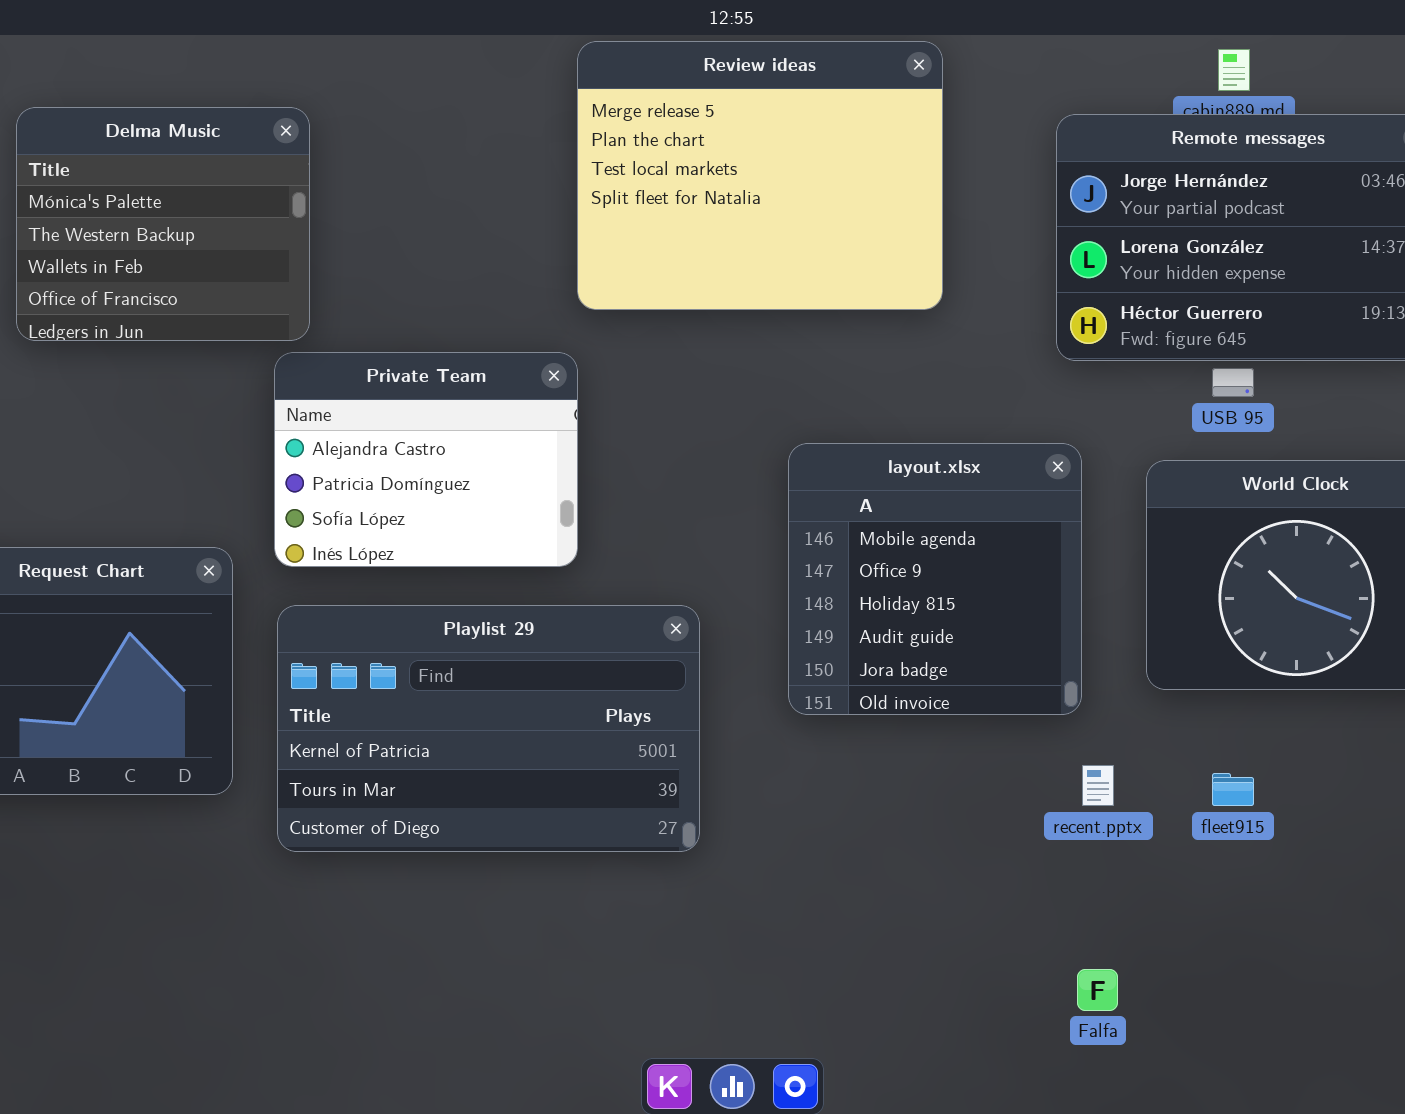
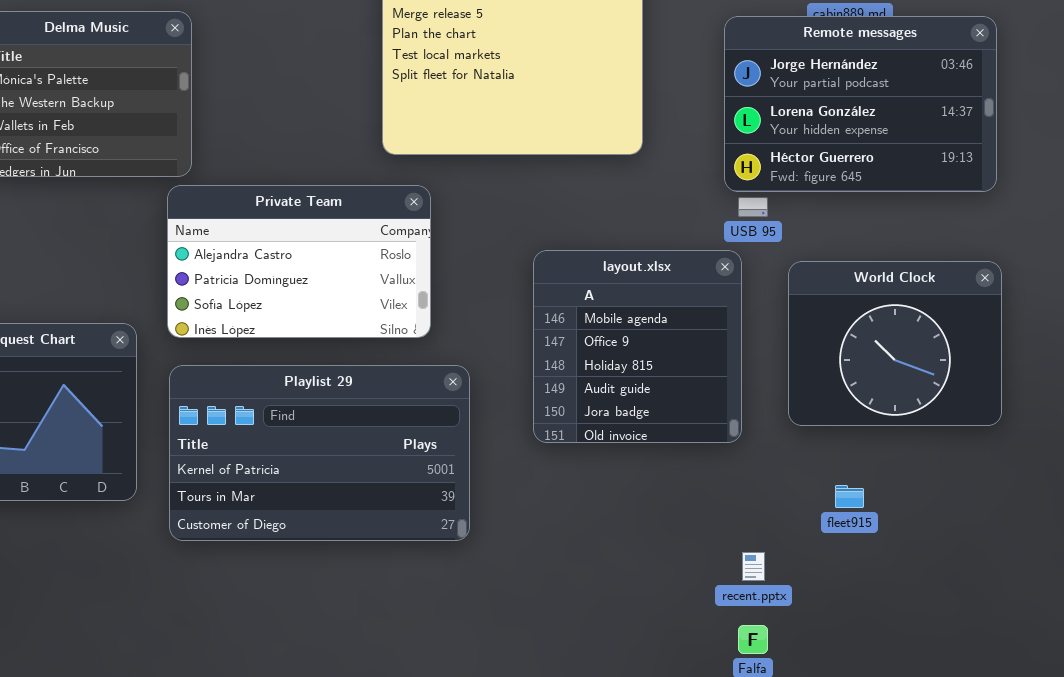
Private Team: [274,352,578,567] -> [167,185,431,338], resized
USB 95: [1212,368,1254,397] -> [738,197,768,217], moved
recent.pptx: [1082,765,1114,806] -> [742,552,765,581], moved

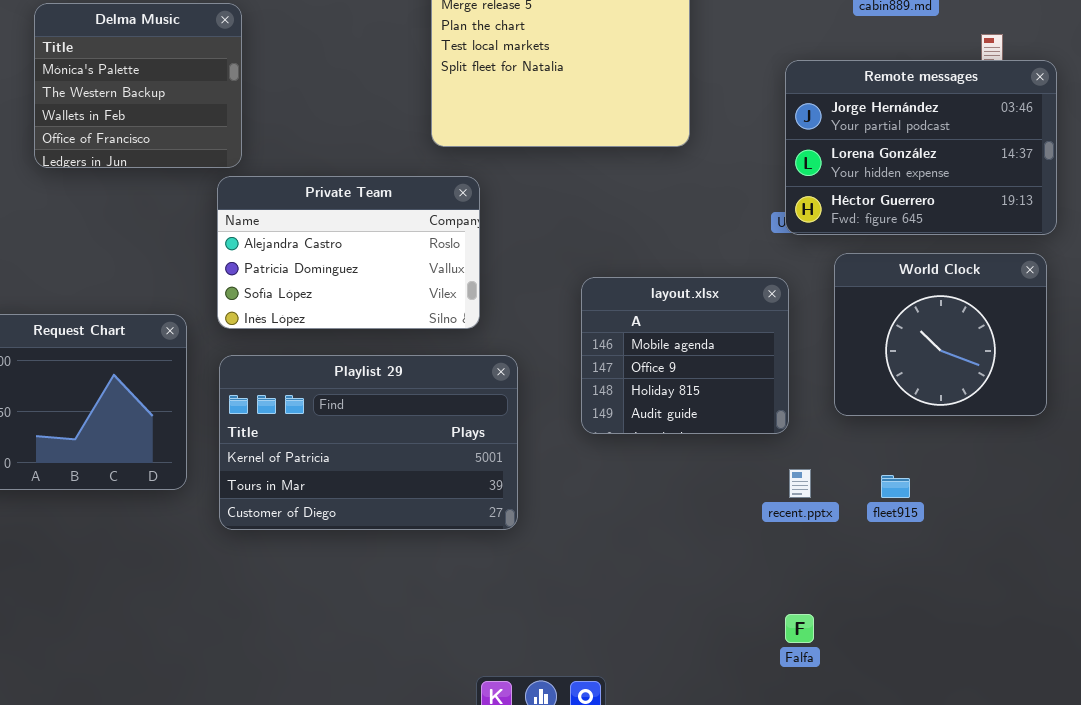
Remote messages: [724,16,997,192] -> [785,60,1057,235], moved
layout.xlsx: [533,250,742,443] -> [581,277,789,434], resized
recent.pptx: [742,552,765,581] -> [789,469,811,498], moved

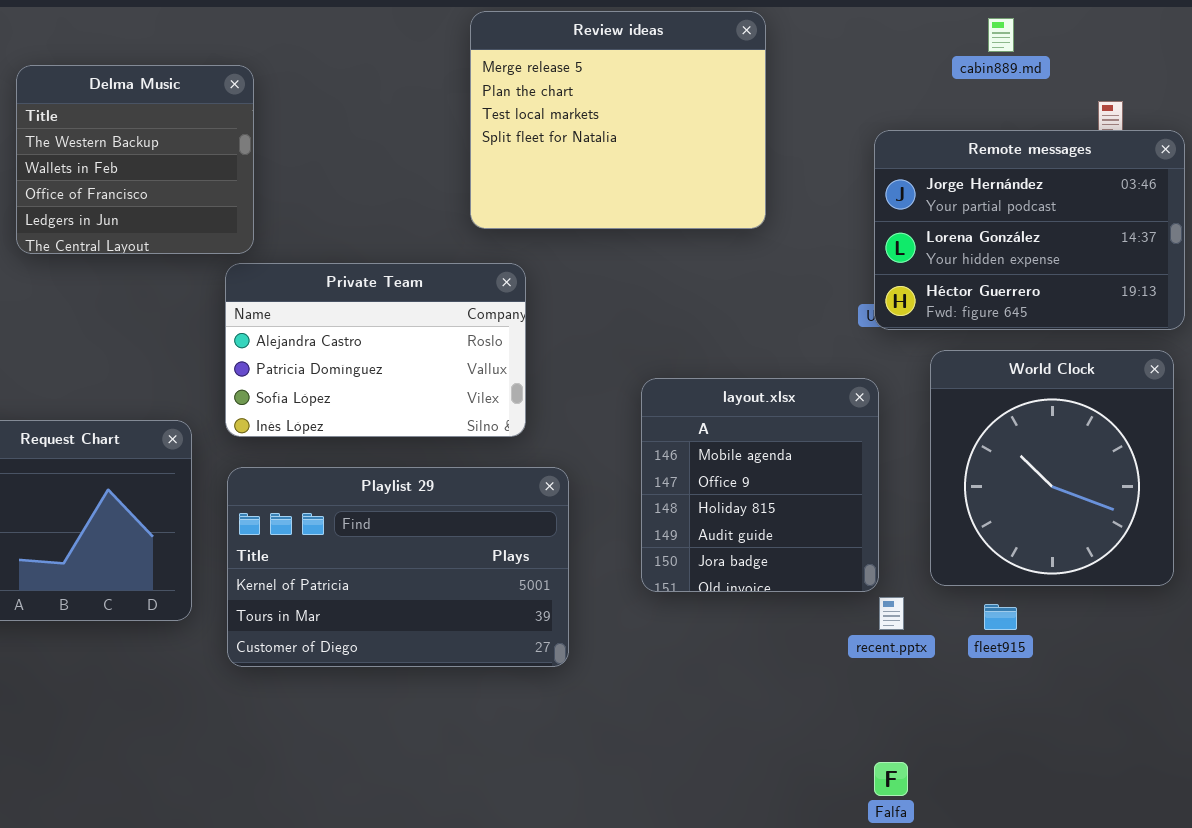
Delma Music: [34,3,242,168] -> [16,65,254,254], scrolled down 1 row
World Clock: [834,253,1047,416] -> [930,350,1174,586], resized
layout.xlsx: [581,277,789,434] -> [641,378,879,592], resized

